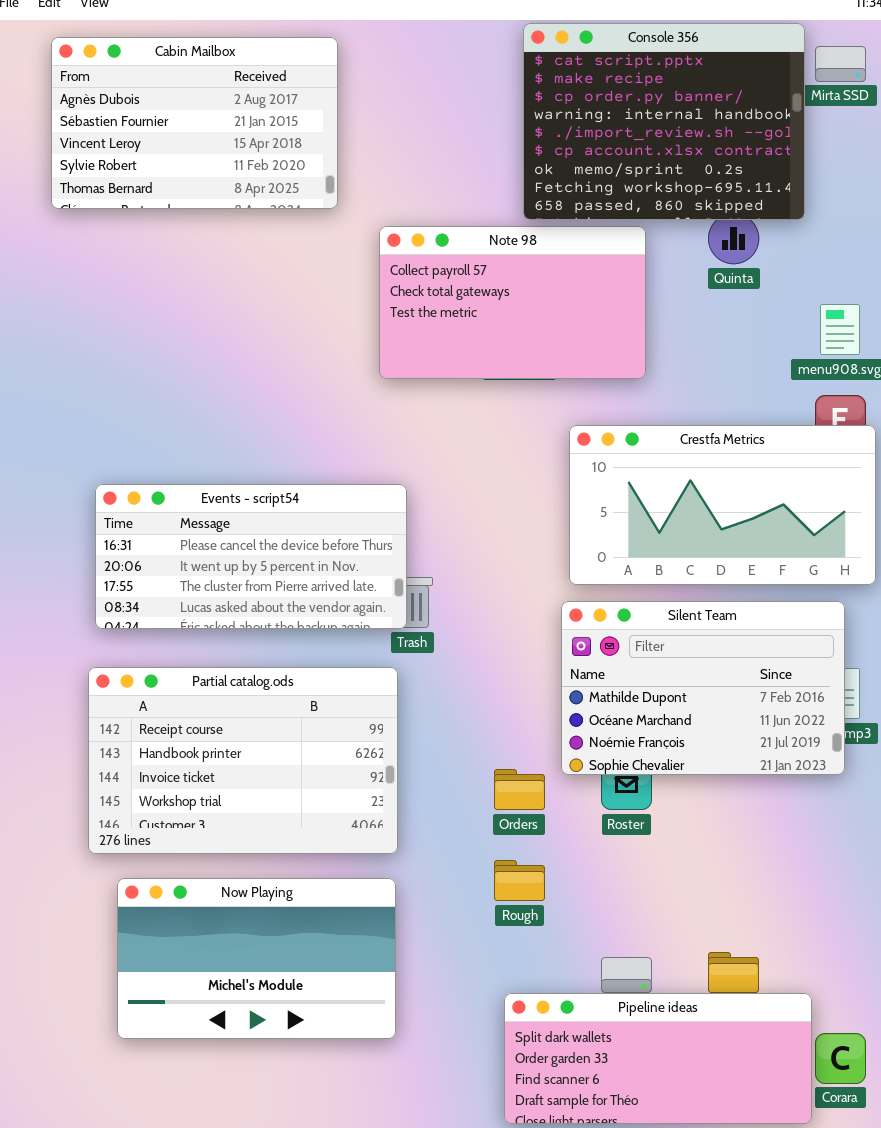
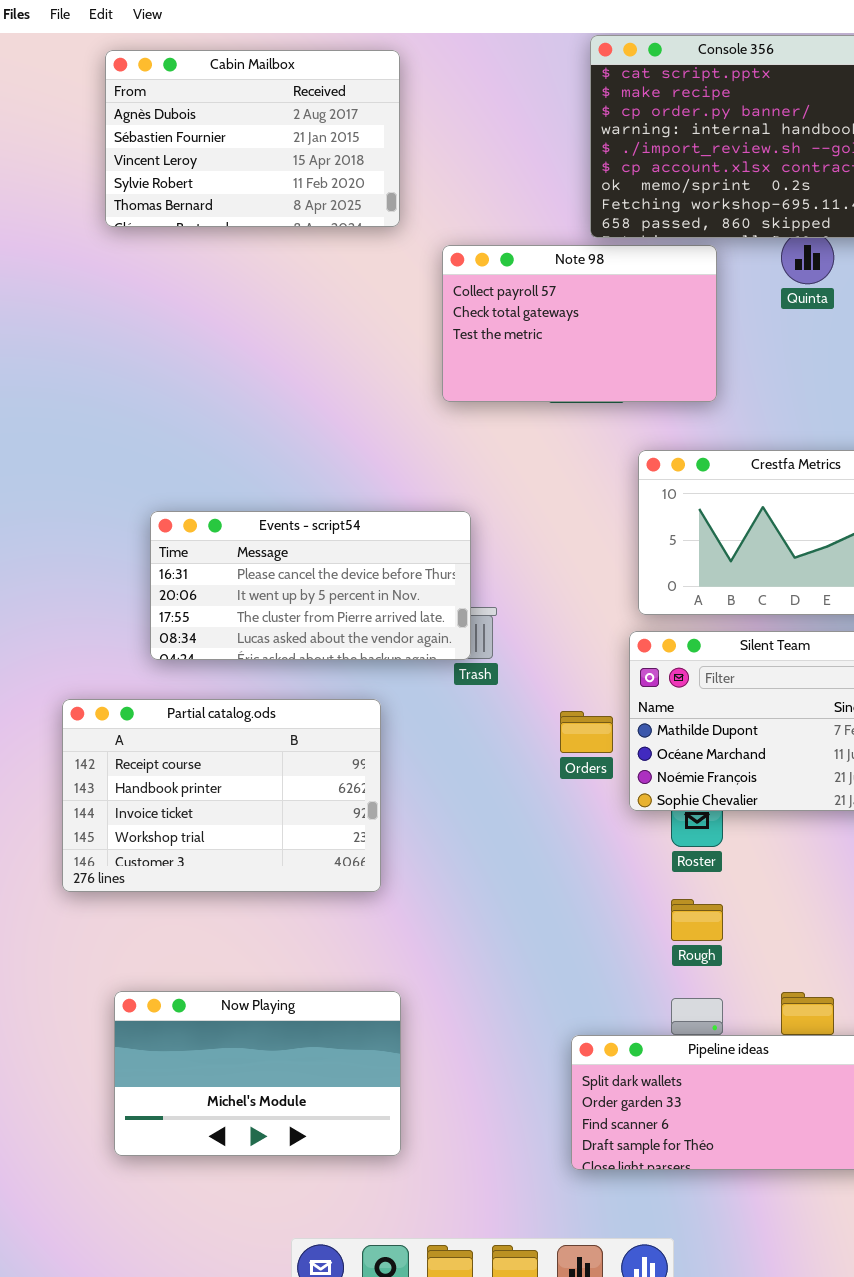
Partial catalog.ods: [88,667,398,854] -> [62,699,381,892], moved
Orders: [494,769,545,810] -> [560,711,613,753], moved
Rough: [494,860,545,901] -> [671,899,723,941], moved
Now Playing: [117,878,396,1039] -> [114,991,401,1156], moved

